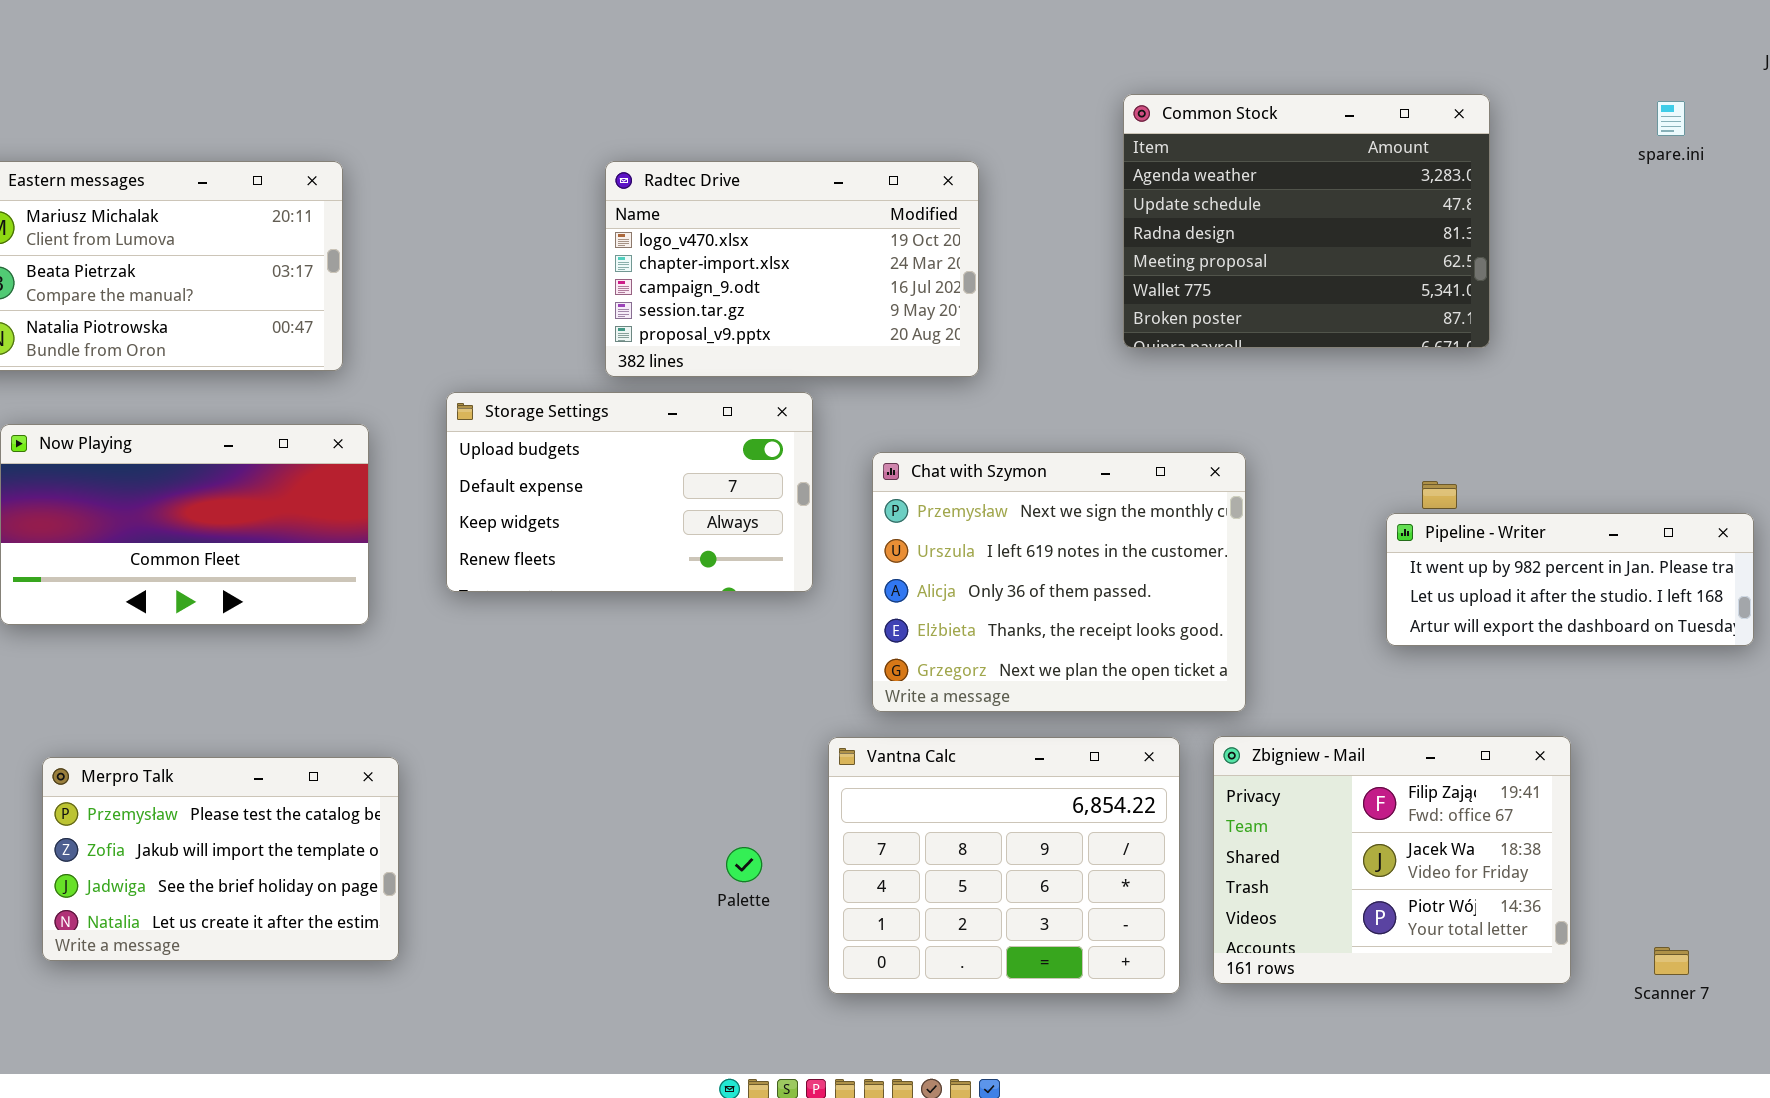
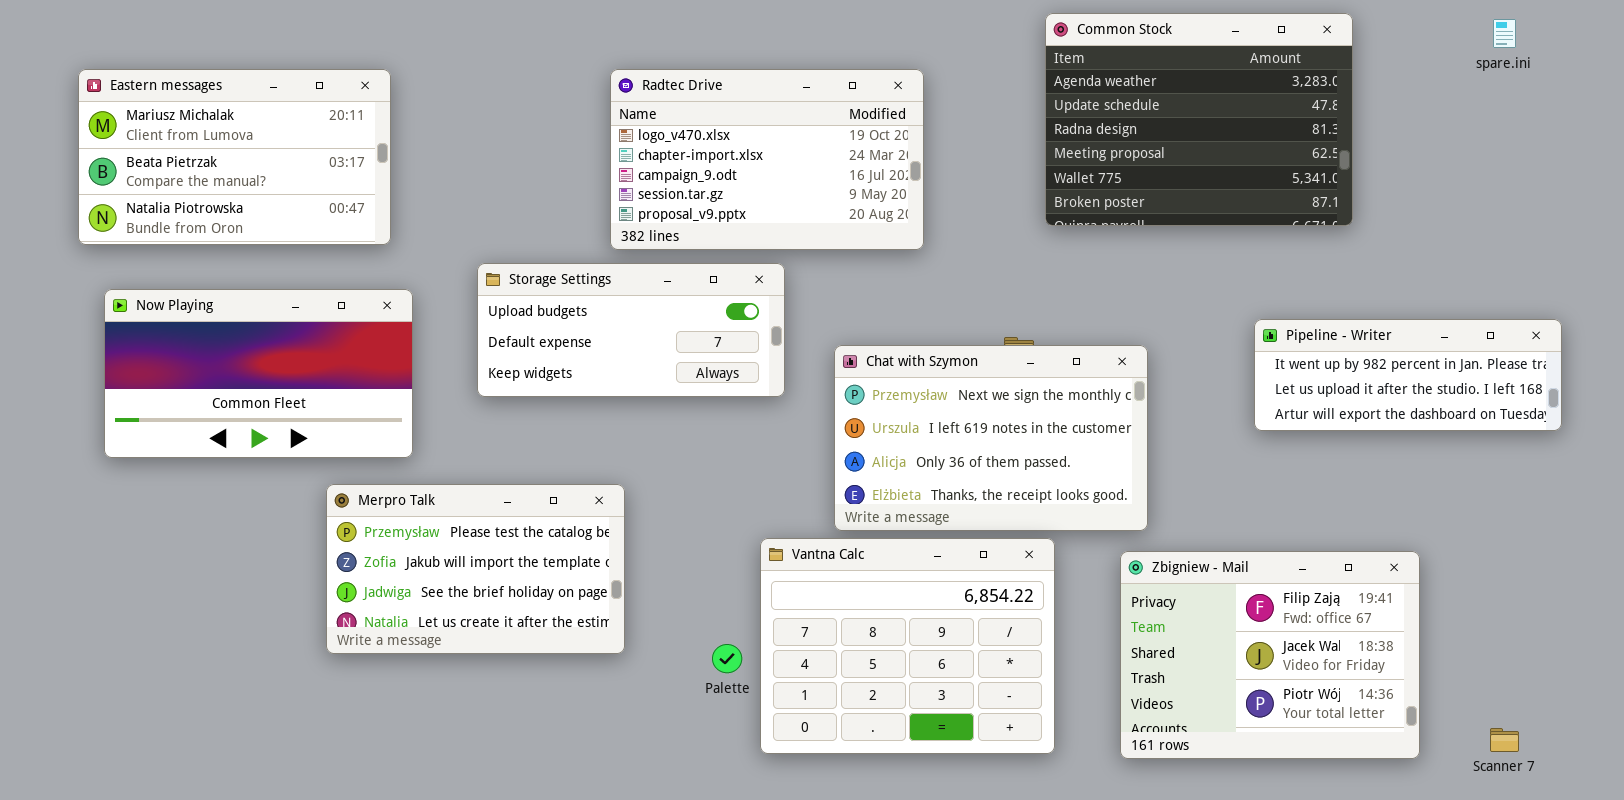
Storage Settings: [446,392,813,592] -> [477,263,785,397], resized
Chat with Szymon: [872,452,1246,712] -> [834,345,1148,531], resized
Pipeline - Writer: [1386,513,1754,646] -> [1254,319,1562,431], moved
Vantna Calc: [828,737,1180,994] -> [760,538,1055,754], moved
Merpro Talk: [42,757,399,961] -> [326,484,625,654], moved

